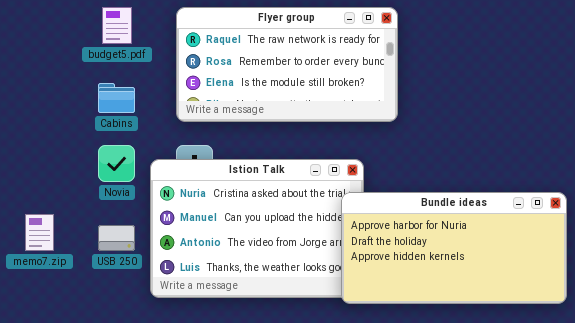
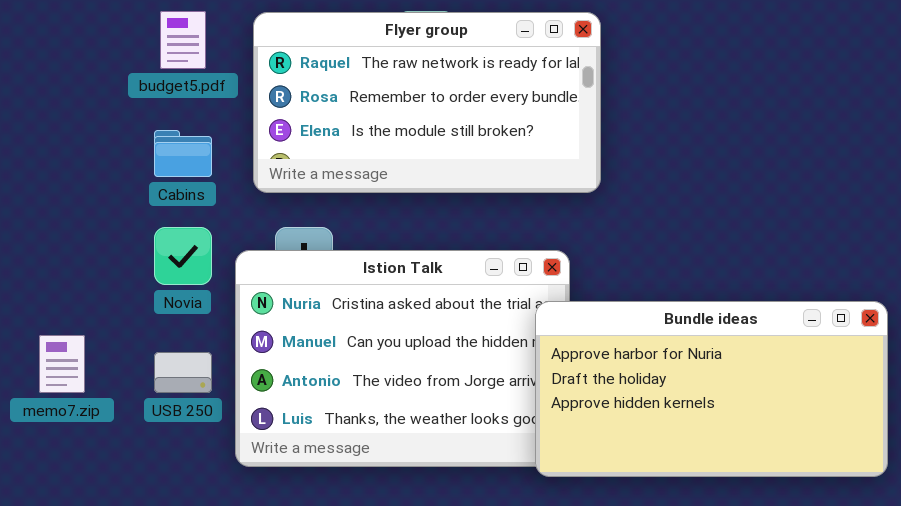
Flyer group: [176,7,398,122] -> [253,12,601,193], moved

